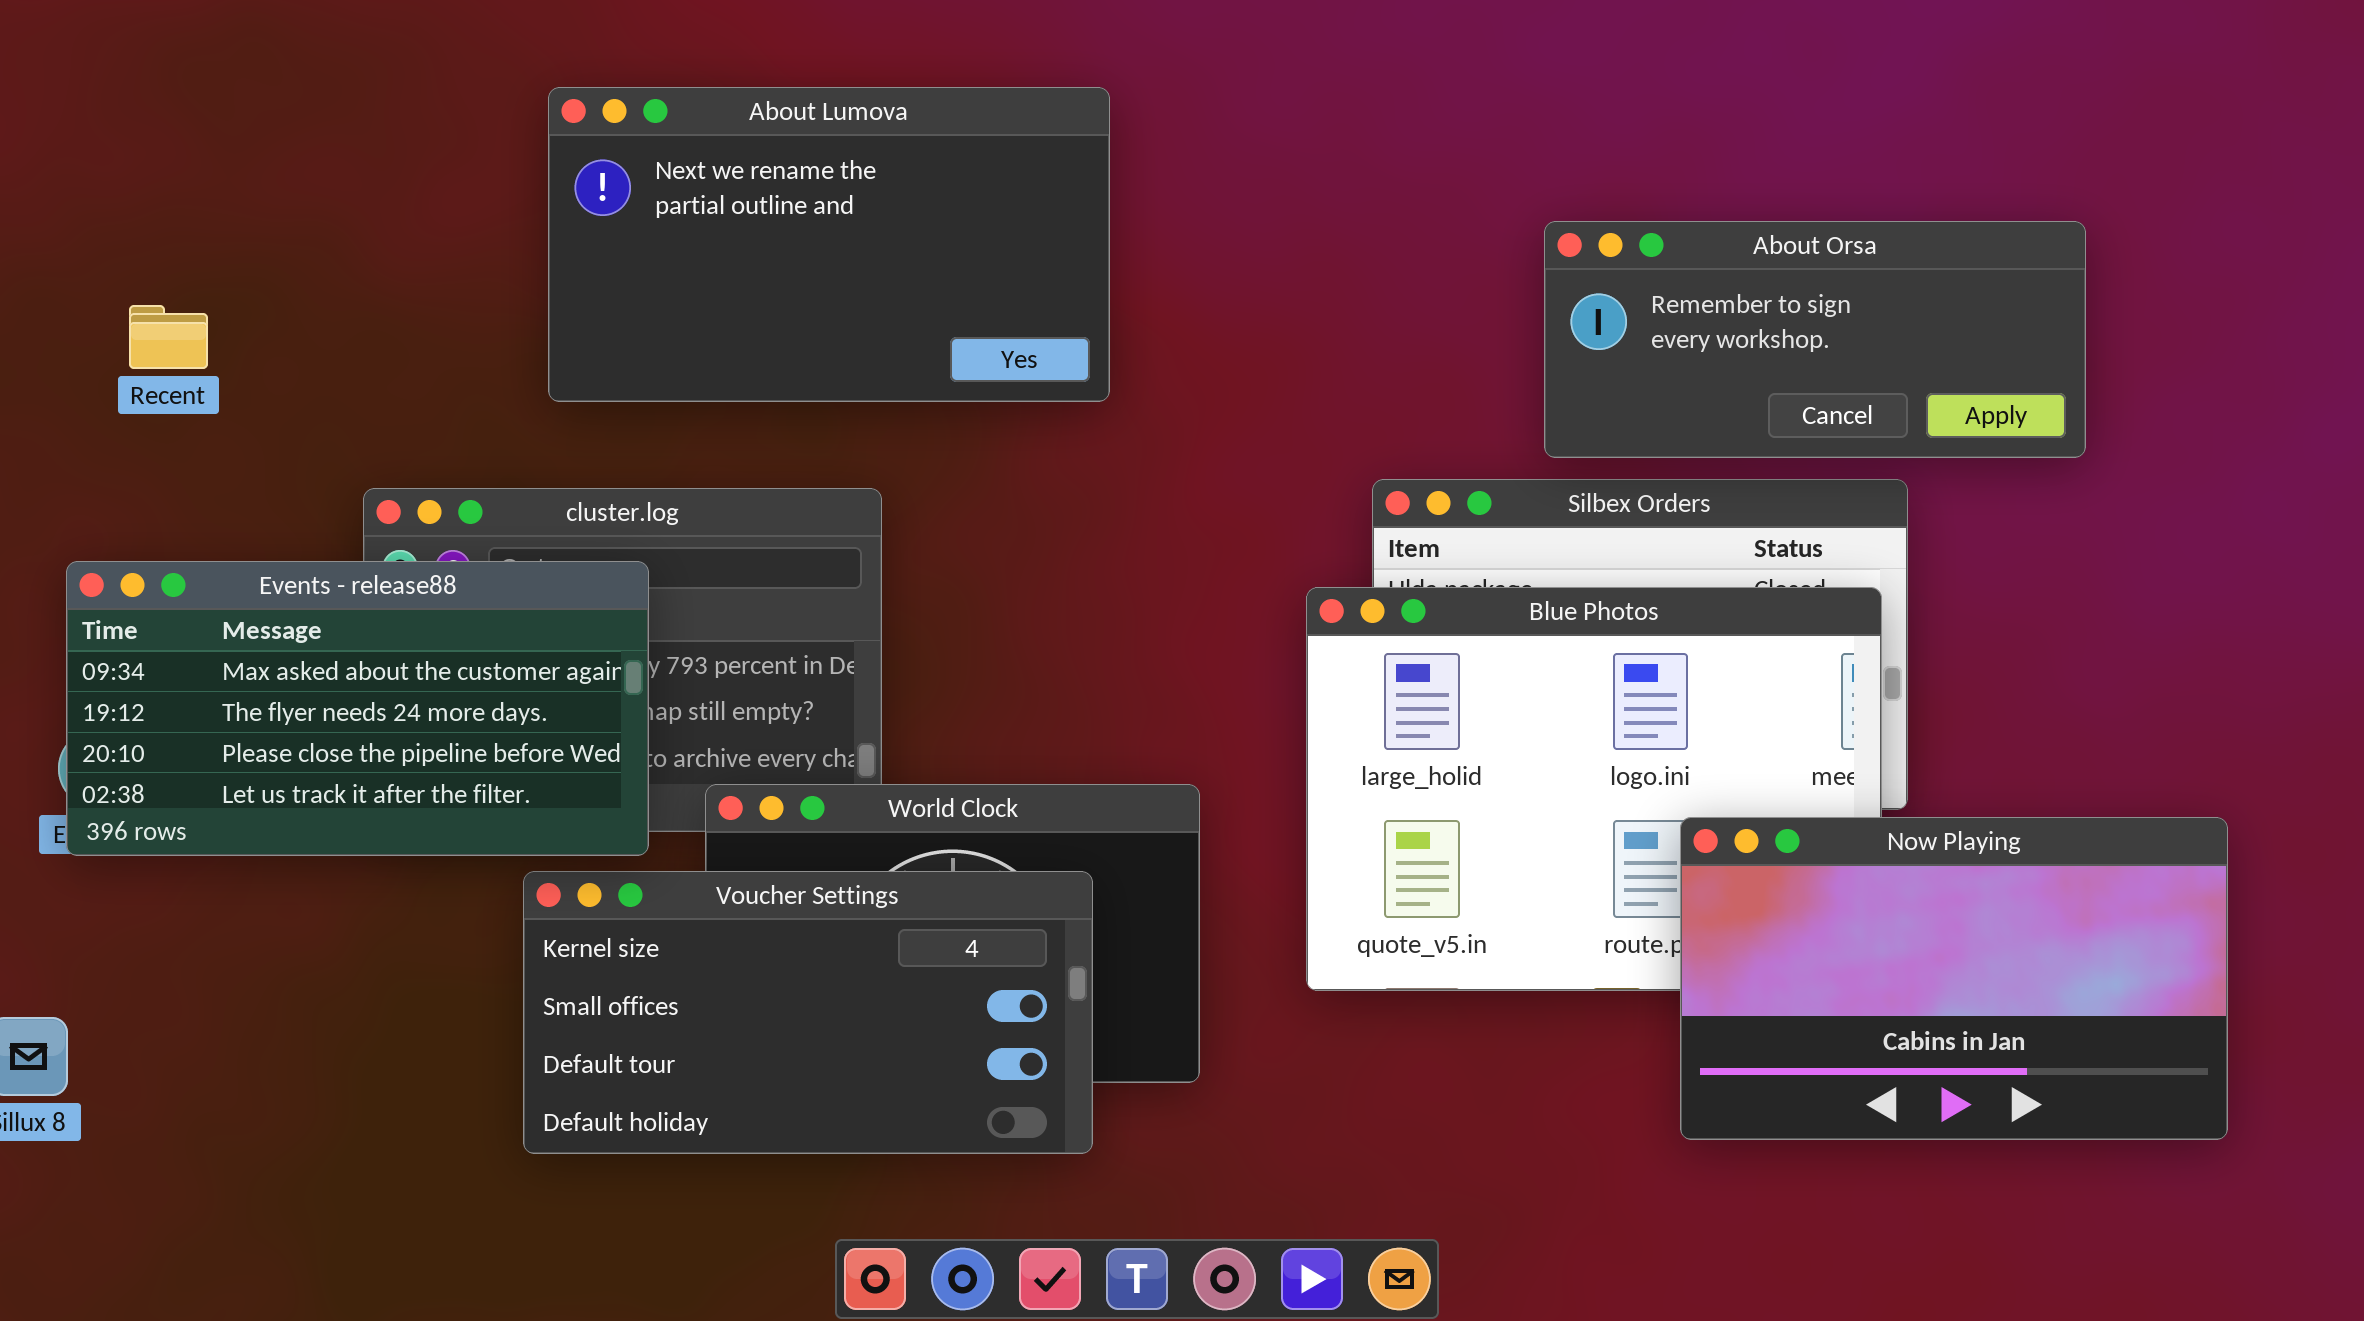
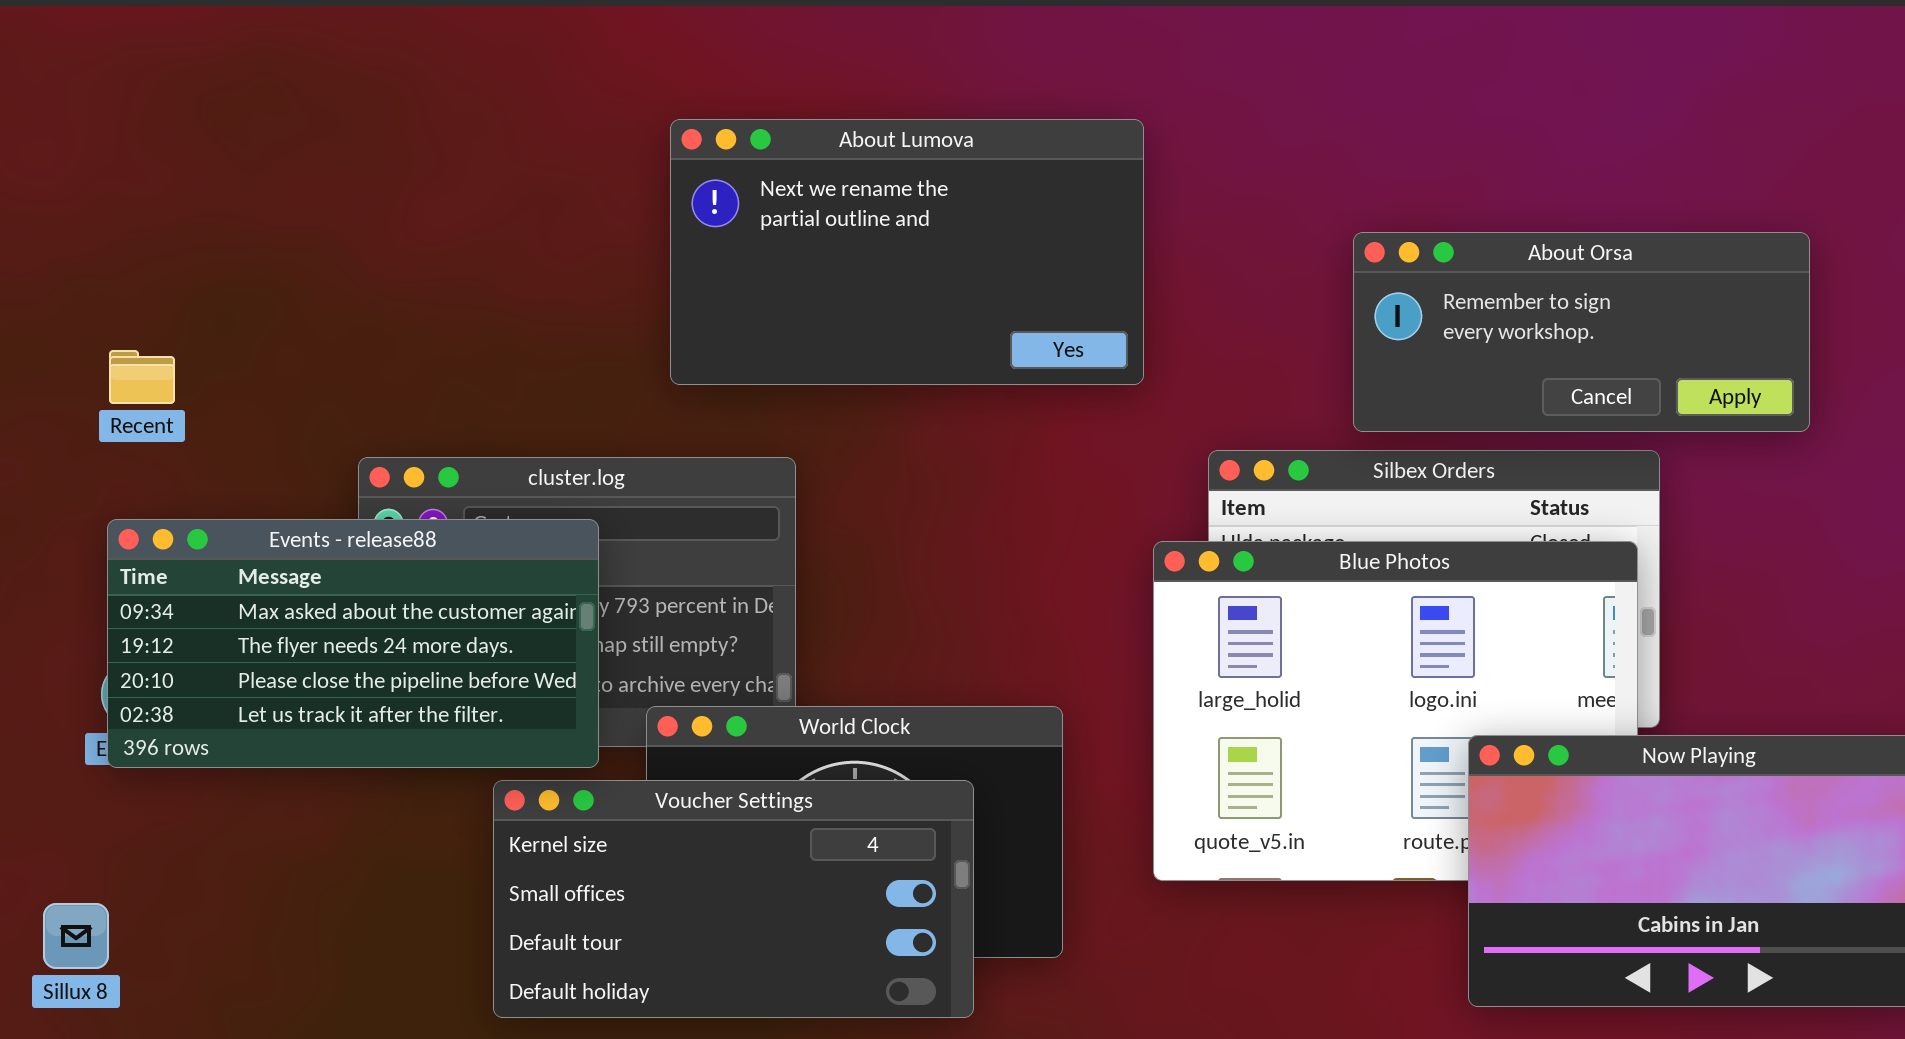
About Lumova: [548,87,1110,402] -> [670,119,1144,385], moved
Recent: [129,305,208,369] -> [109,350,175,404], moved

